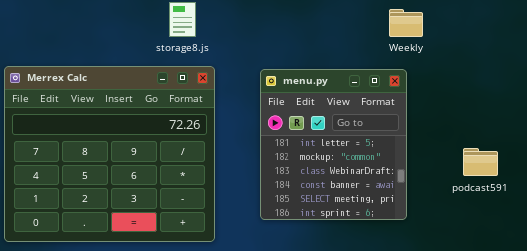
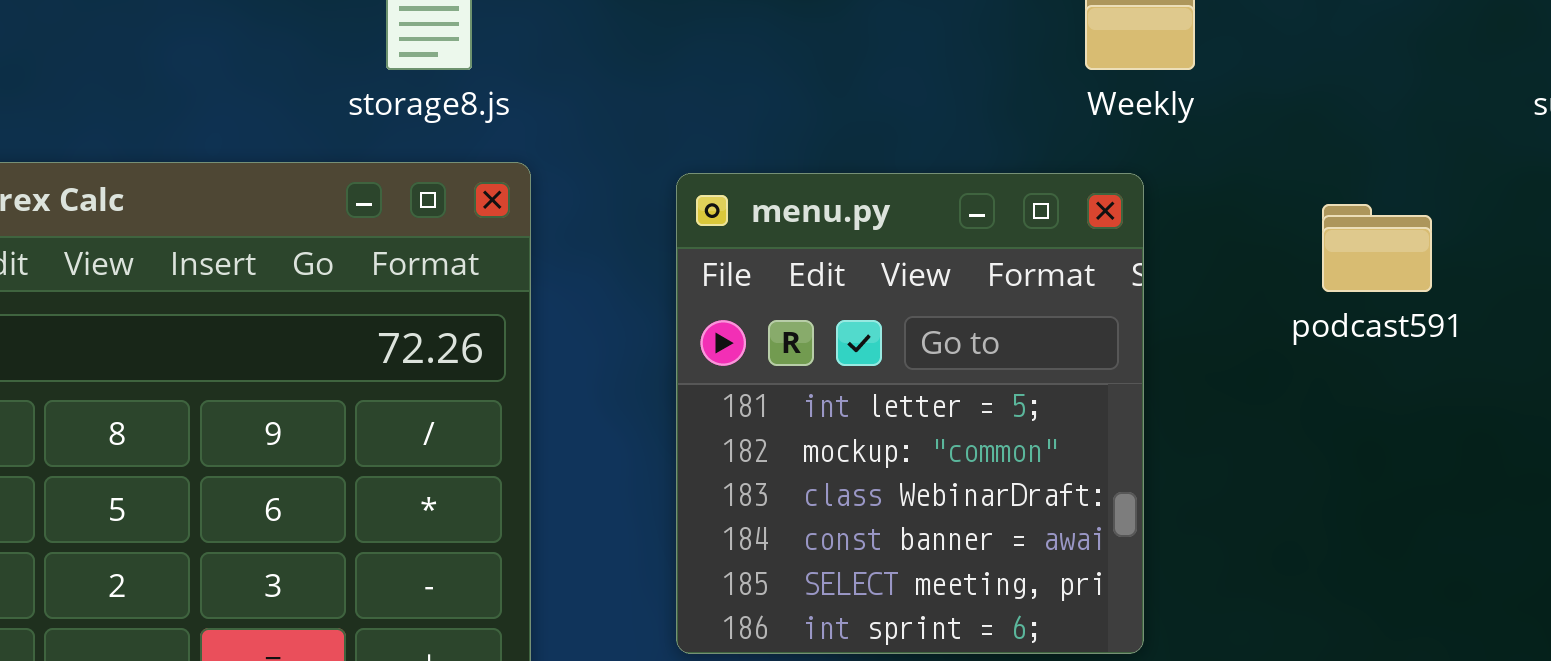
podcast591: [463,148,498,176] -> [1322,204,1432,292], moved

